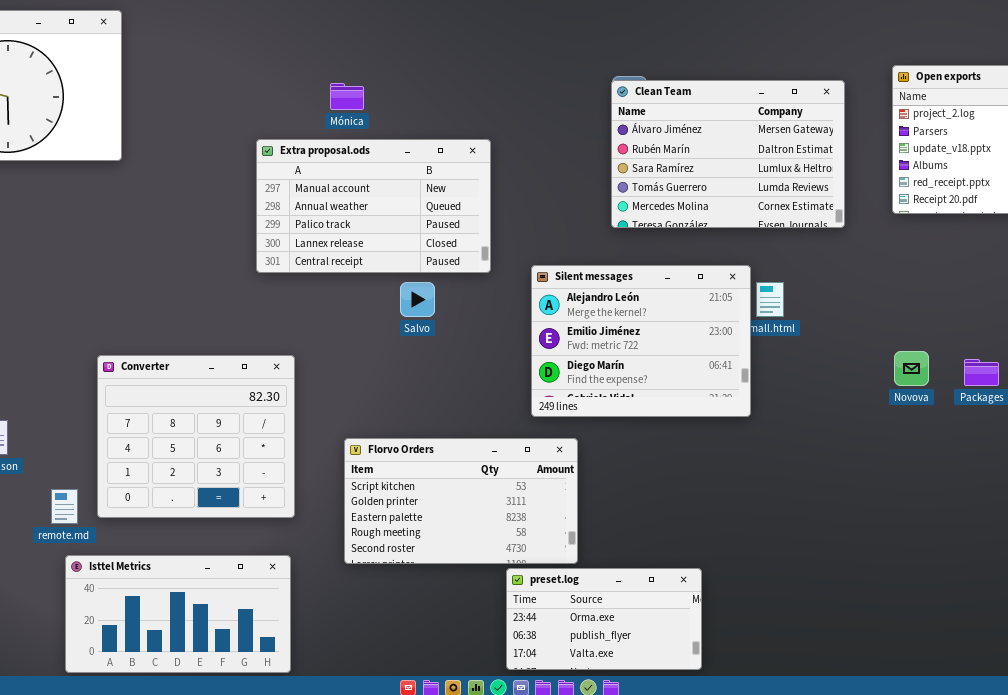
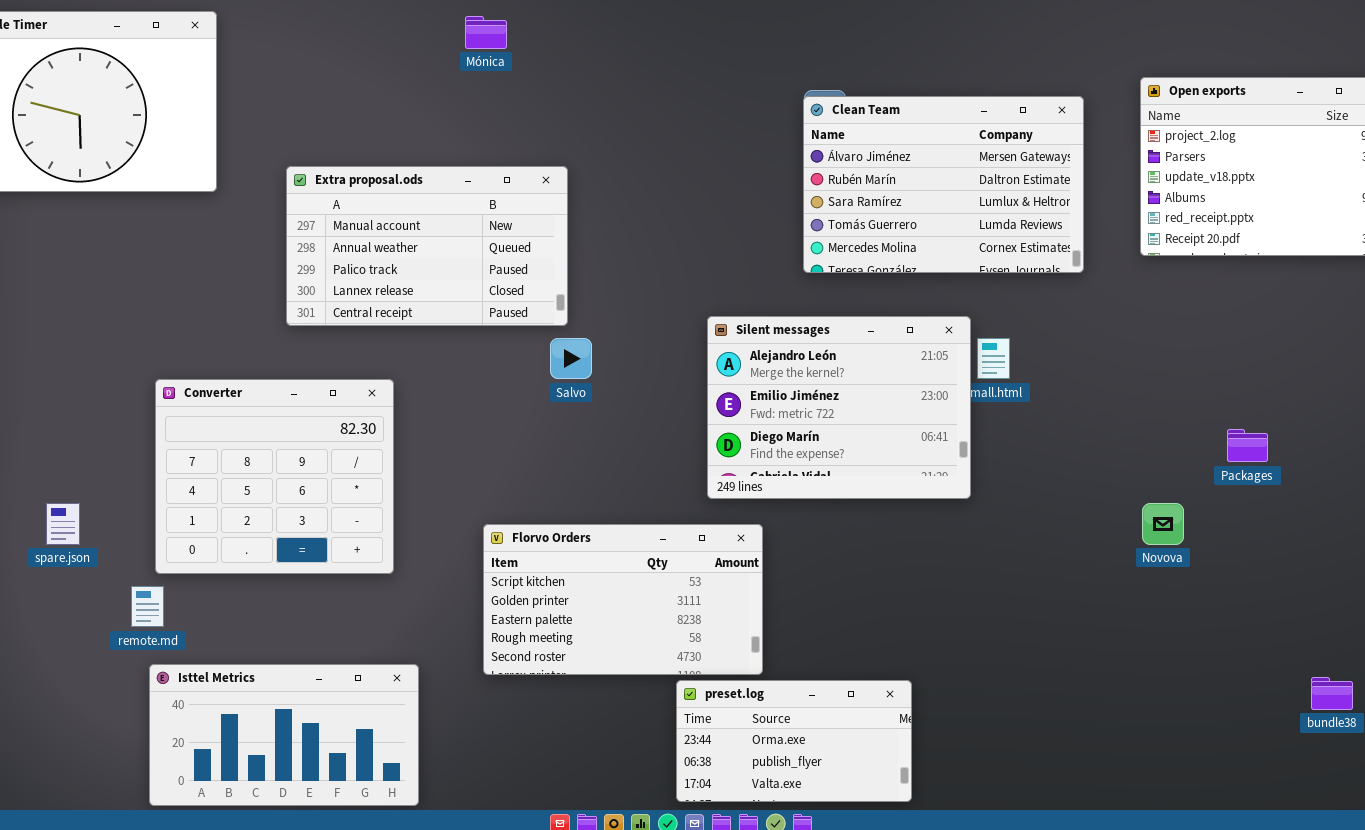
Mónica: [330,83,364,110] -> [465,16,507,49], moved
Extra proposal.ods: [256,139,491,273] -> [286,166,568,326], moved
Novova: [894,351,929,386] -> [1142,503,1184,545], moved
Converter: [97,355,295,518] -> [155,379,394,574], moved

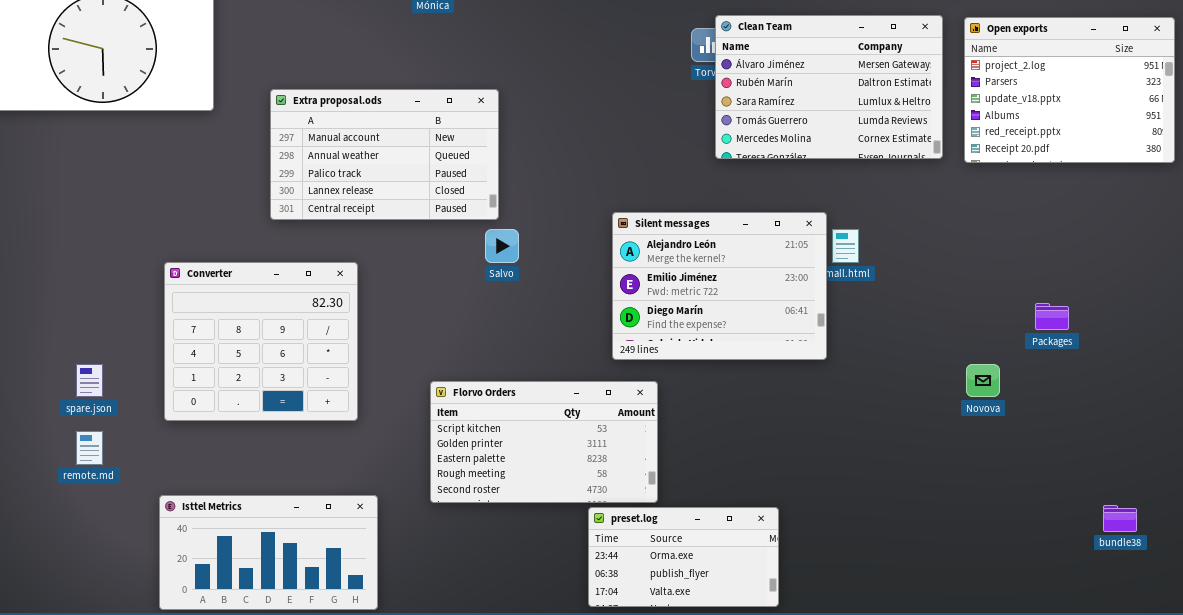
Clean Team: [803,96,1084,273] -> [715,15,943,159], moved
remote.md: [131,586,164,627] -> [76,431,103,465], moved

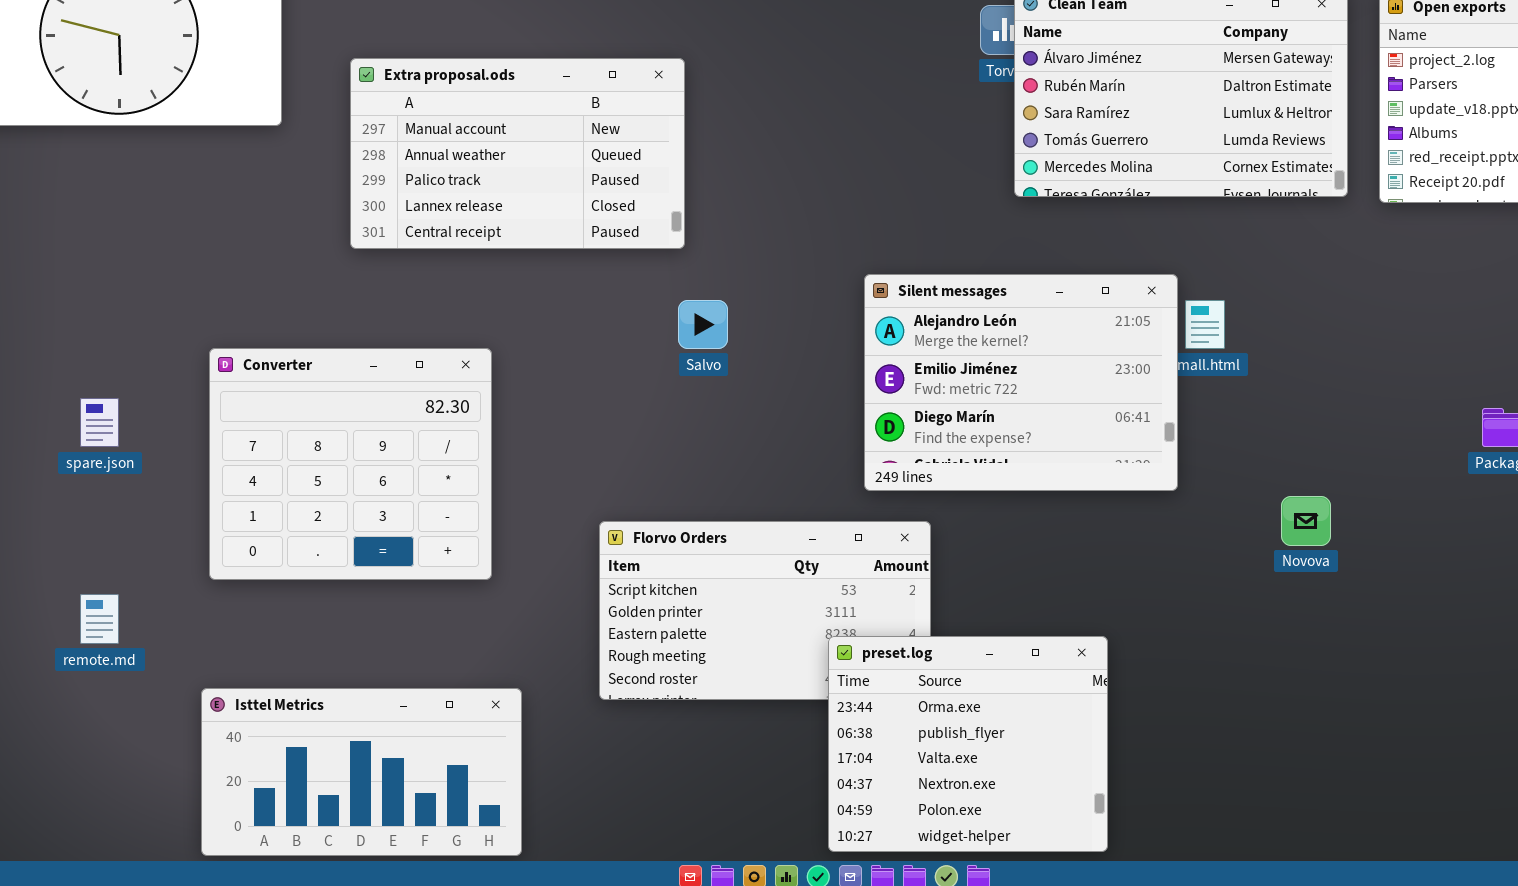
Extra proposal.ods: [270,89,499,220] -> [350,58,685,249], moved
spare.json: [76,364,103,397] -> [80,398,119,447], moved
Novova: [966,364,1000,397] -> [1281,496,1331,546], moved
preset.log: [588,507,779,607] -> [828,636,1108,852], resized

